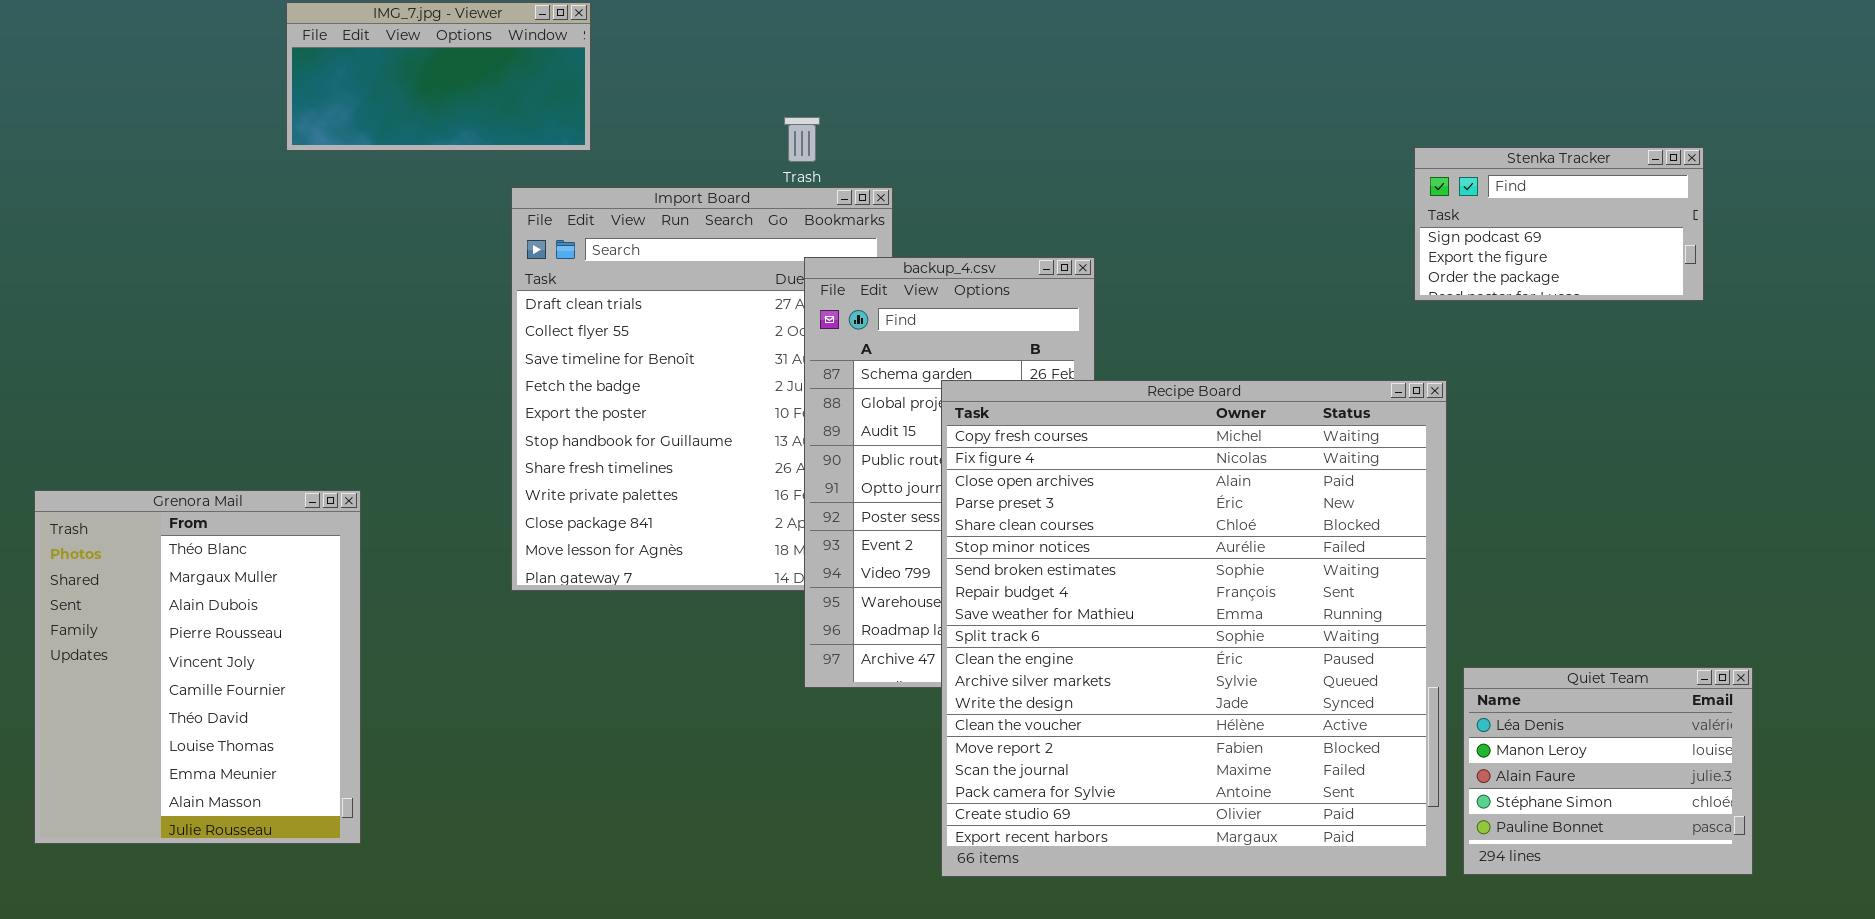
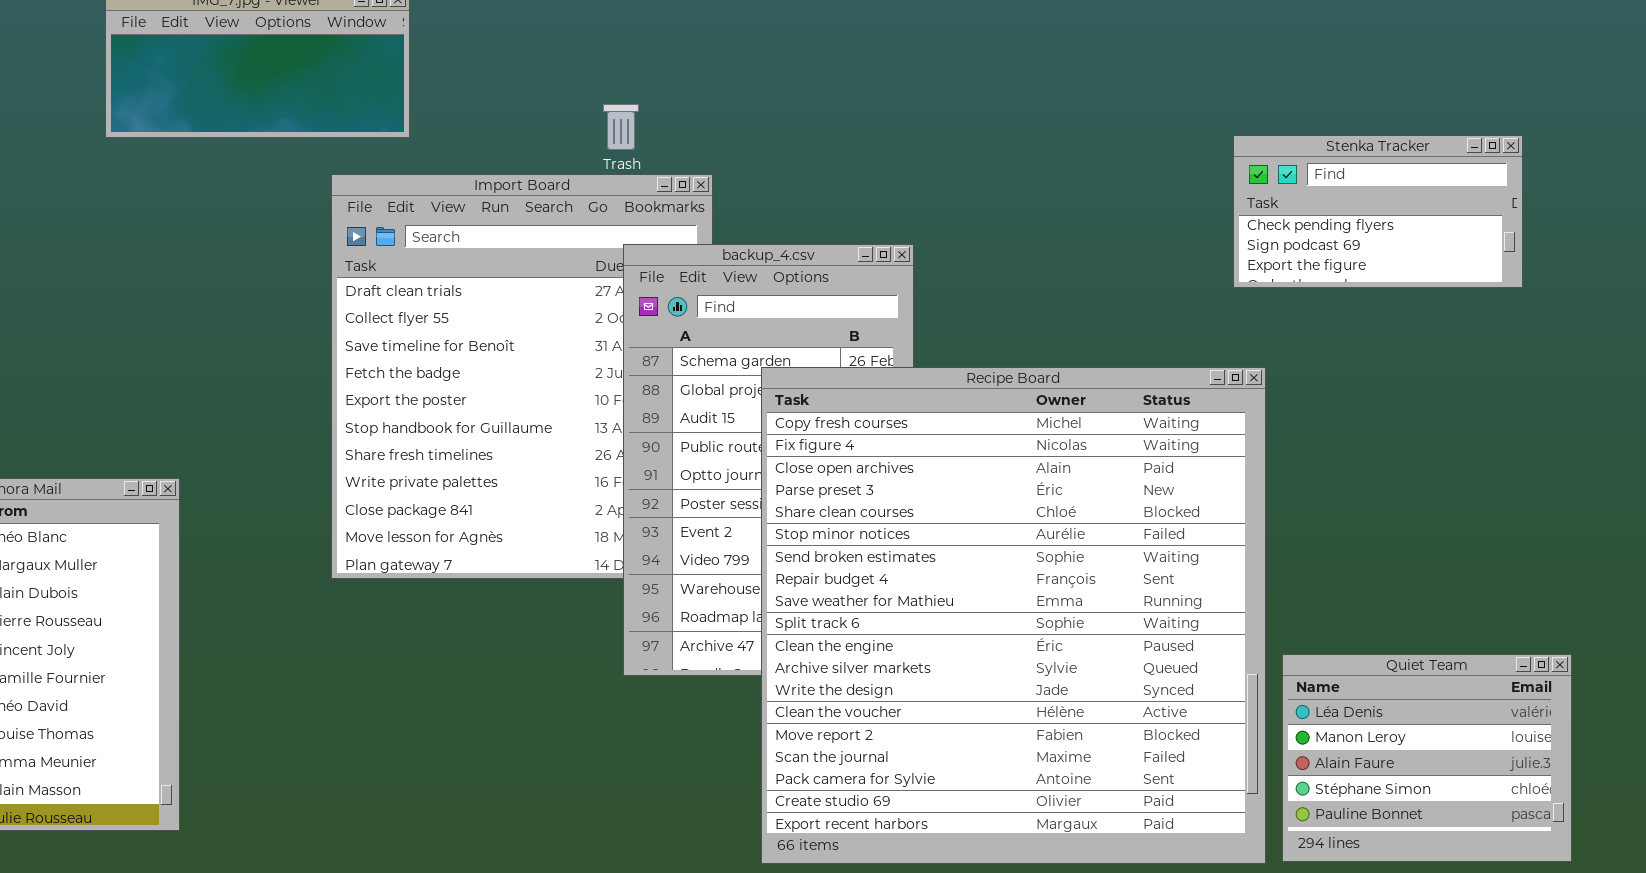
Stenka Tracker: [1414,147,1704,301] -> [1233,135,1523,288], scrolled up 1 row

